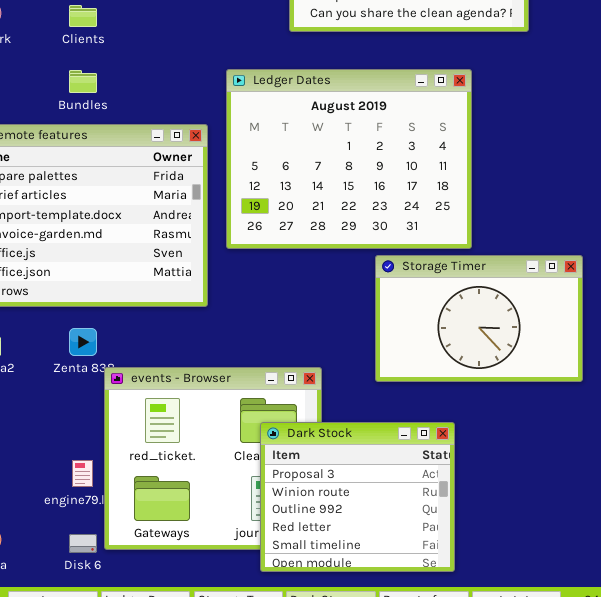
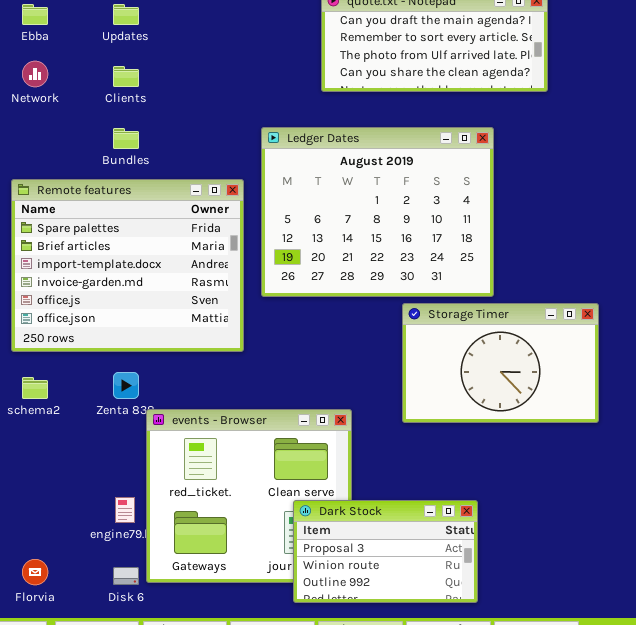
Dark Stock: [260,422,455,572] -> [293,500,478,603], resized

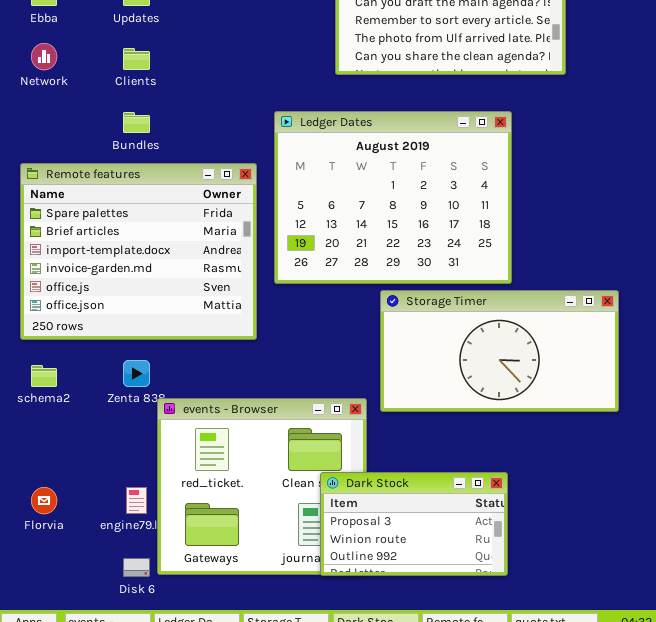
Storage Timer: [402,303,599,423] -> [380,290,619,412], resized
Dark Stock: [293,500,478,603] -> [320,472,508,576], moved
Florvia: [22,559,48,585] -> [31,487,57,514], moved

